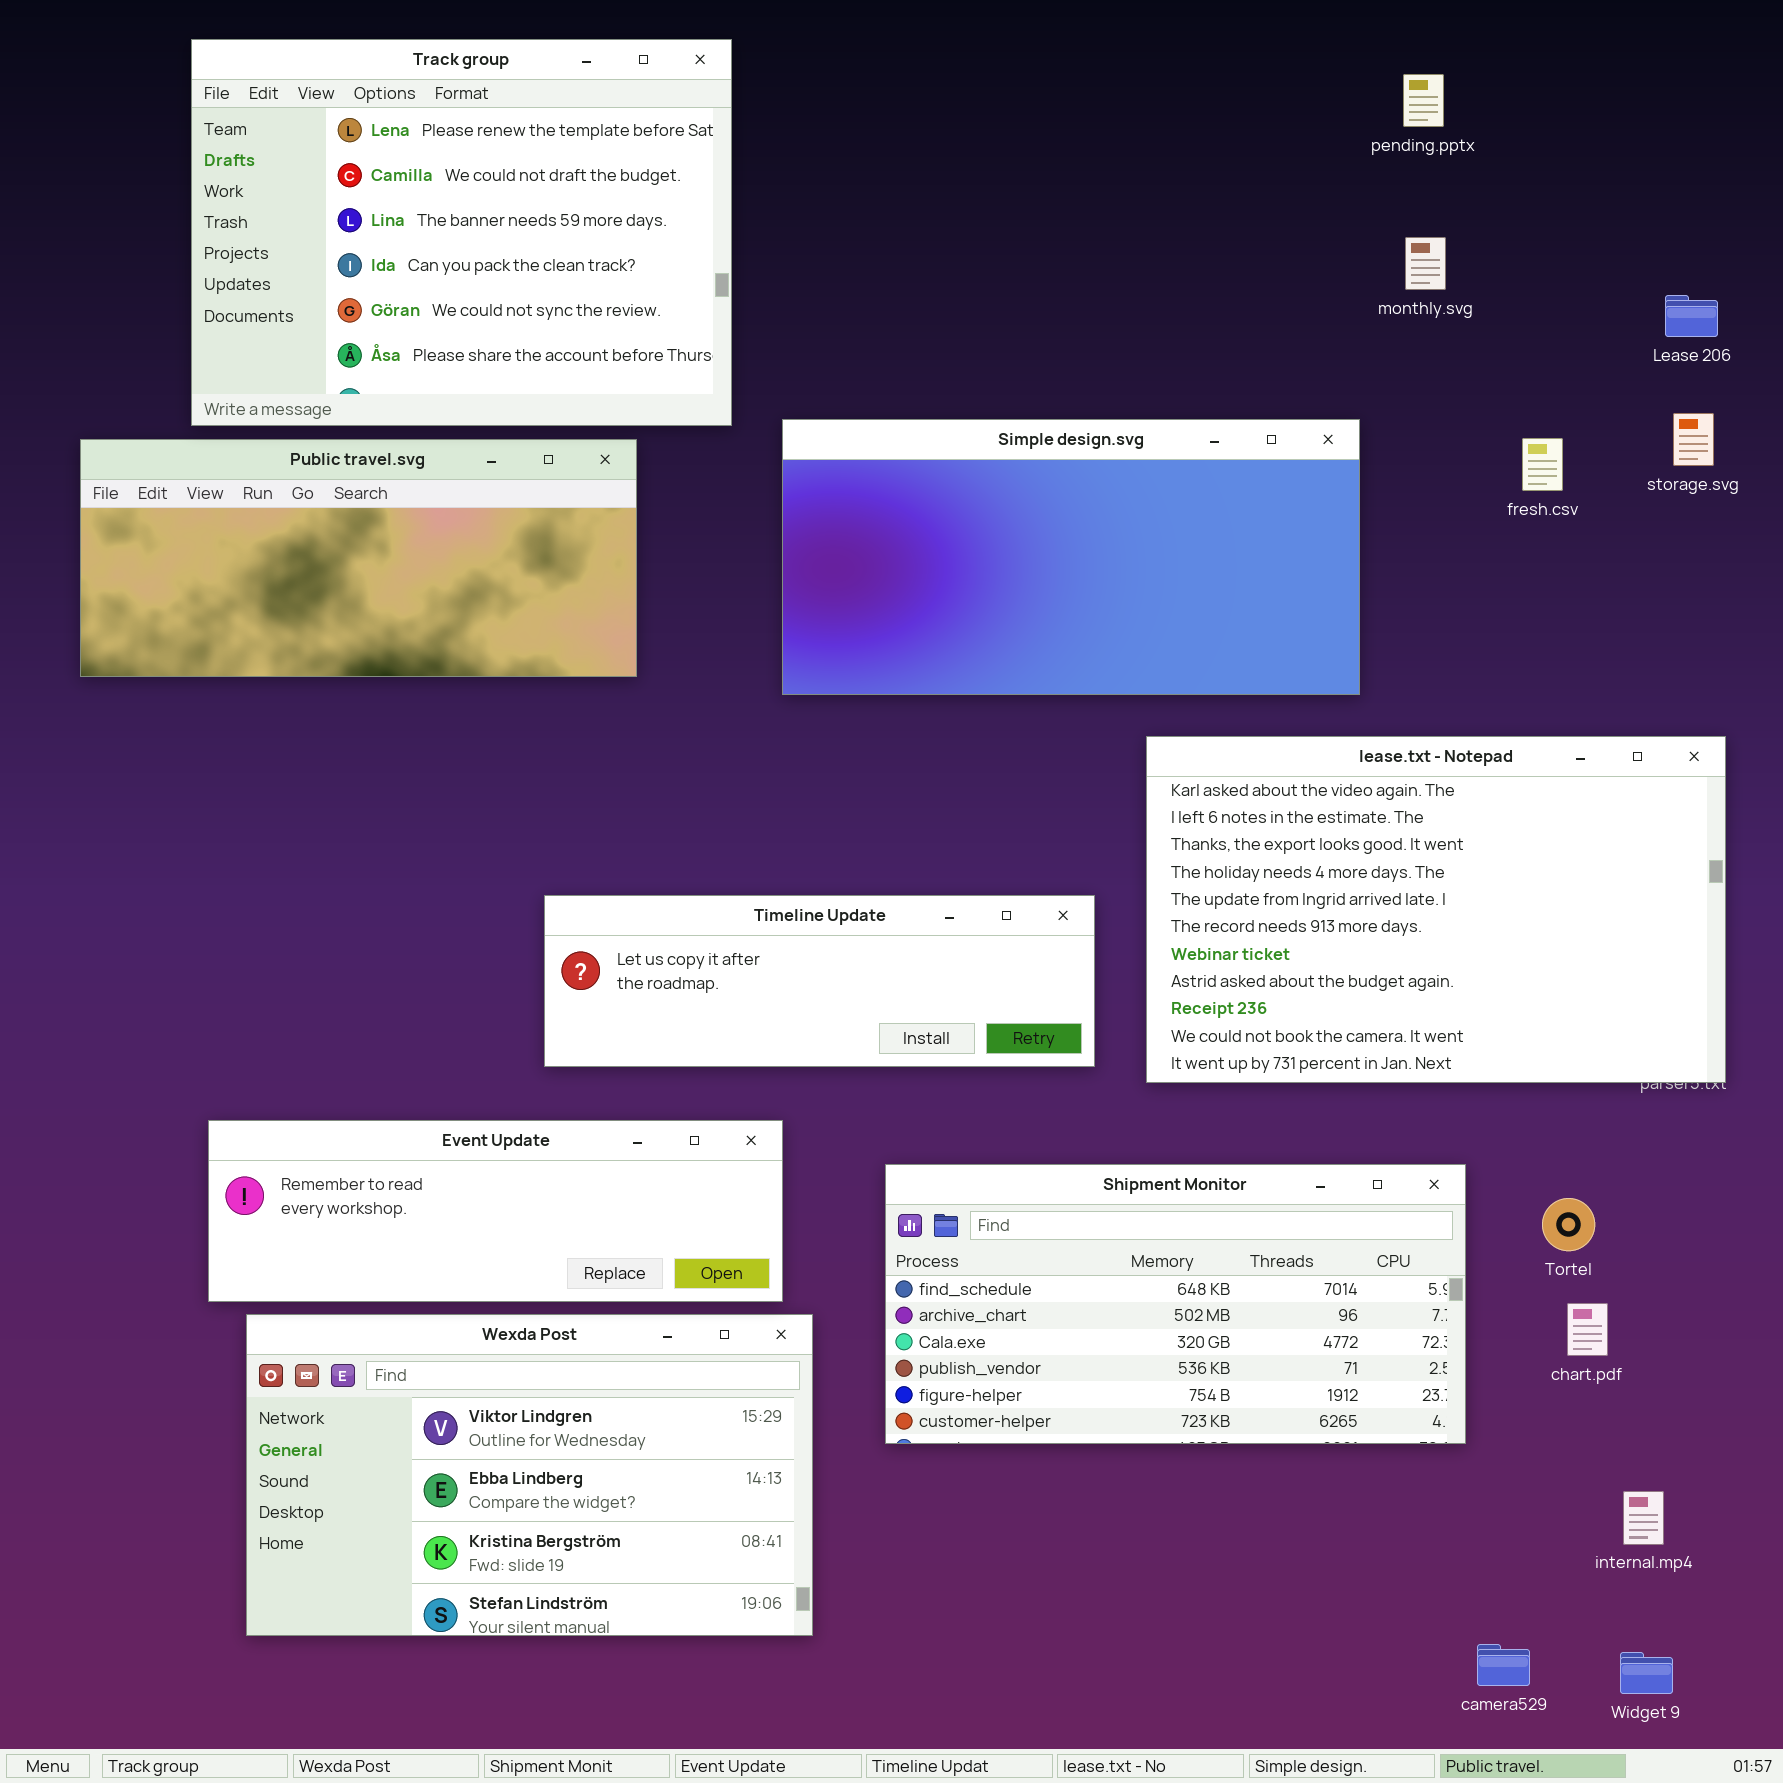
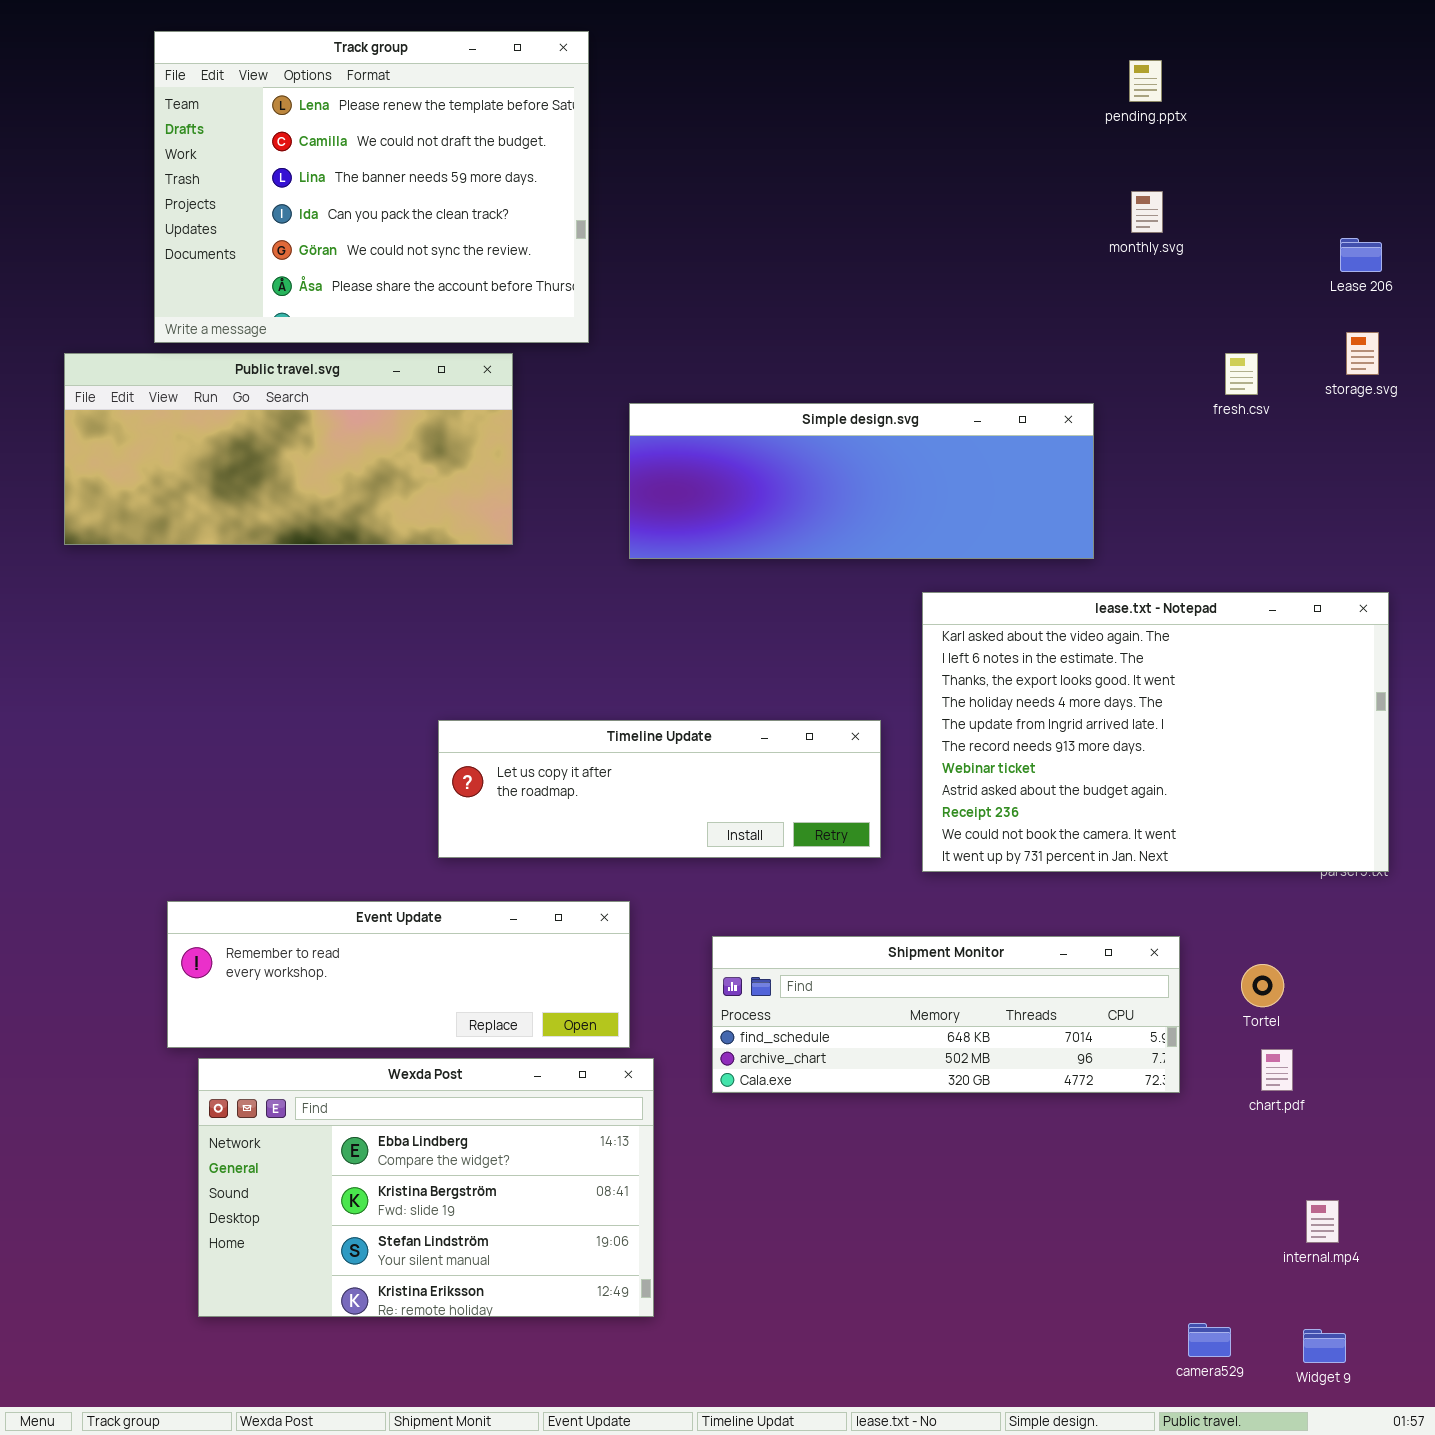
Simple design.svg: [782,419,1360,695] -> [629,403,1094,559], resized
Shipment Monitor: [885,1164,1466,1444] -> [712,936,1180,1093], resized
Wexda Post: [246,1314,813,1636] -> [198,1058,654,1317], scrolled down 1 row

